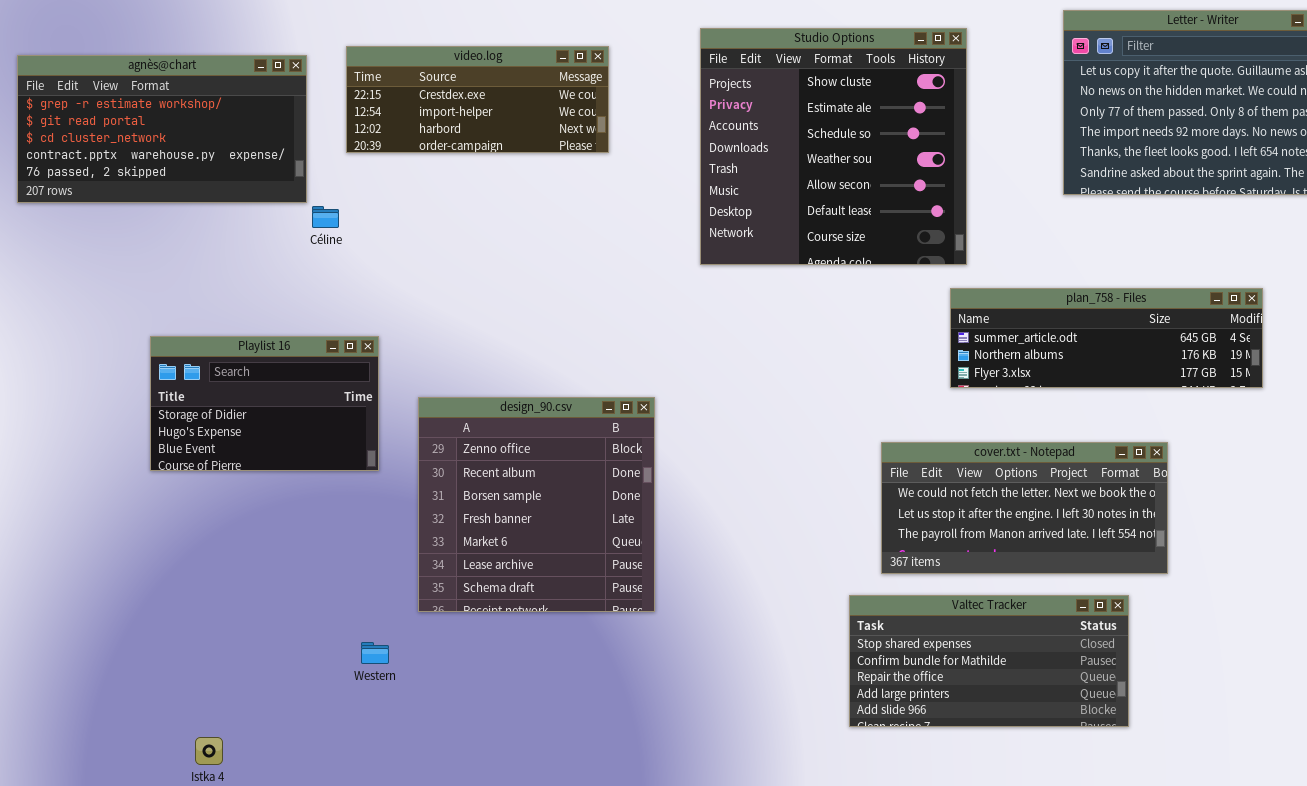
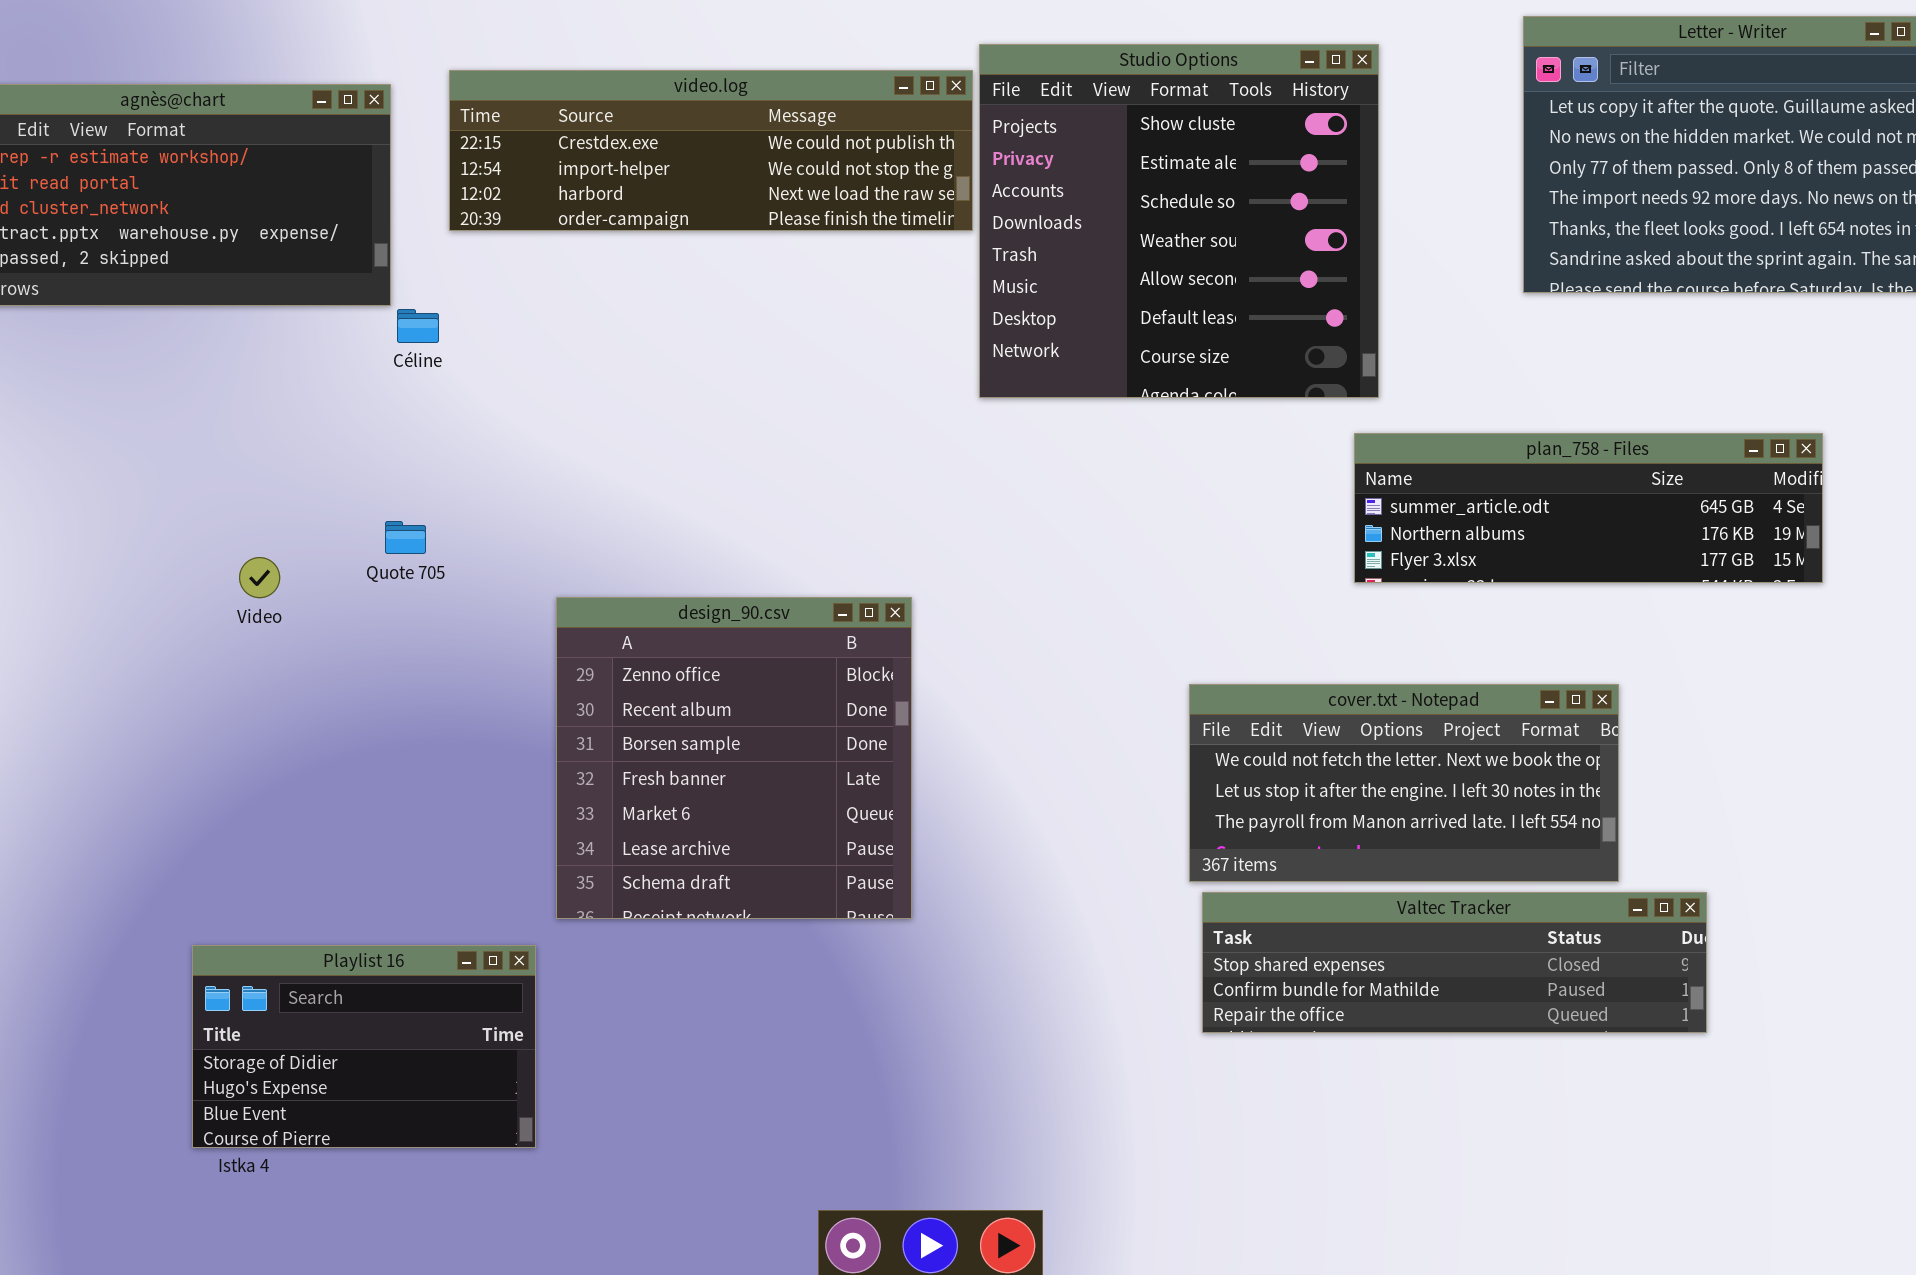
video.log: [346,46,609,153] -> [449,70,973,231], resized
Playlist 16: [150,336,379,471] -> [192,945,536,1148], moved
cover.txt - Notepad: [881,442,1168,574] -> [1189,684,1619,882], moved
Valtec Tracker: [849,595,1129,727] -> [1202,892,1707,1033], resized

